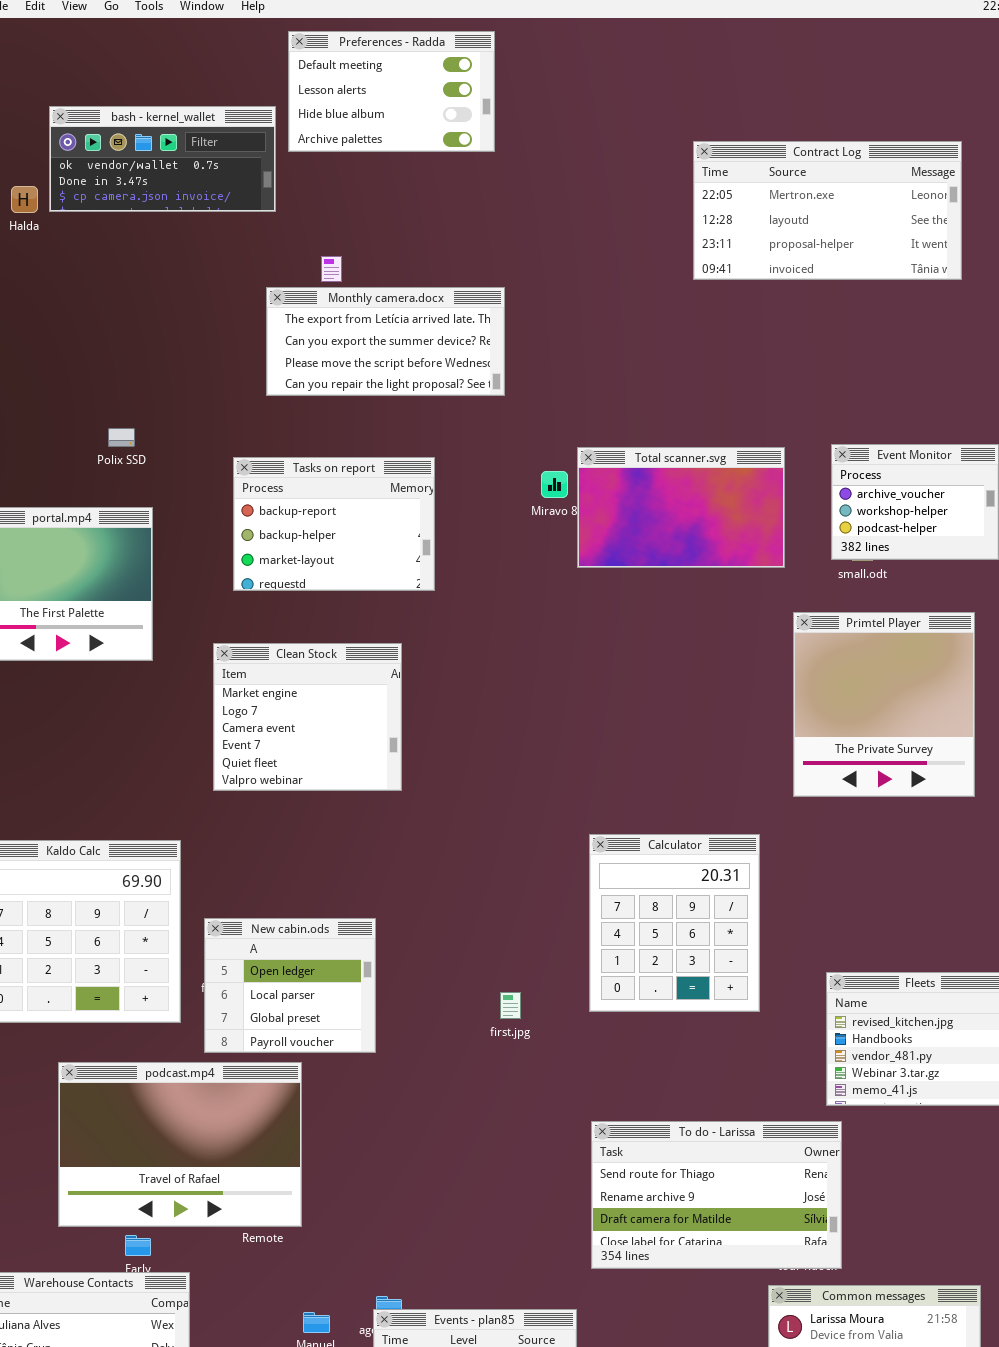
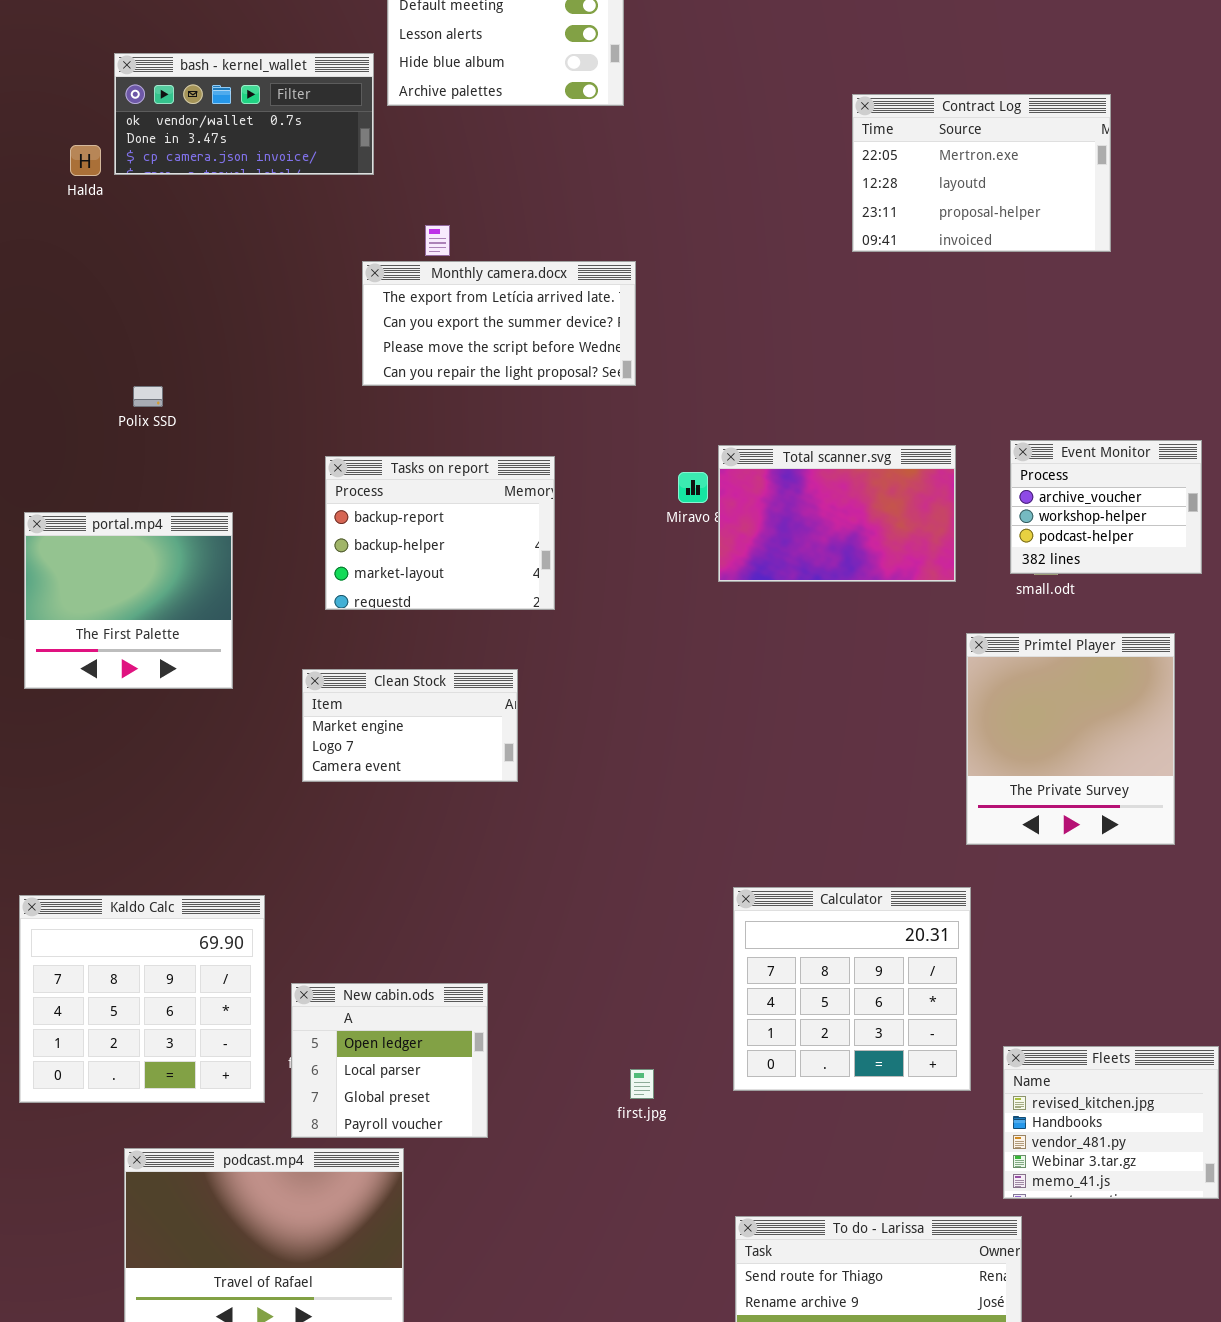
Contract Log: [693,141,962,280] -> [852,94,1111,252], resized
Polix SSD: [108,428,135,447] -> [133,386,163,407], moved
Clean Stock: [213,643,402,791] -> [302,669,518,782], resized
Calculator: [589,834,760,1012] -> [733,887,971,1091], resized

